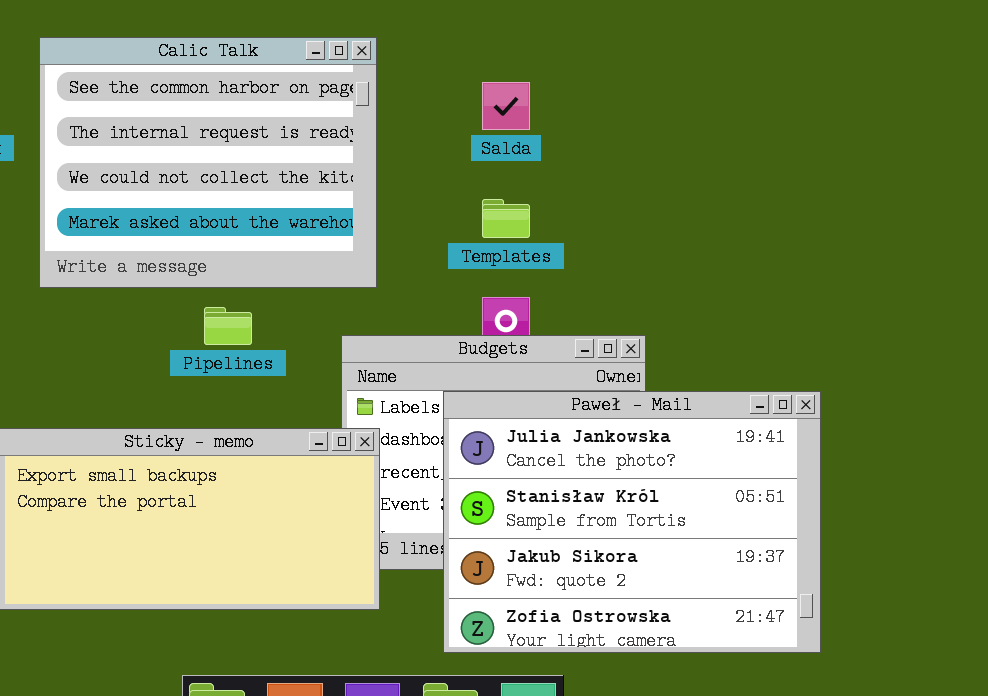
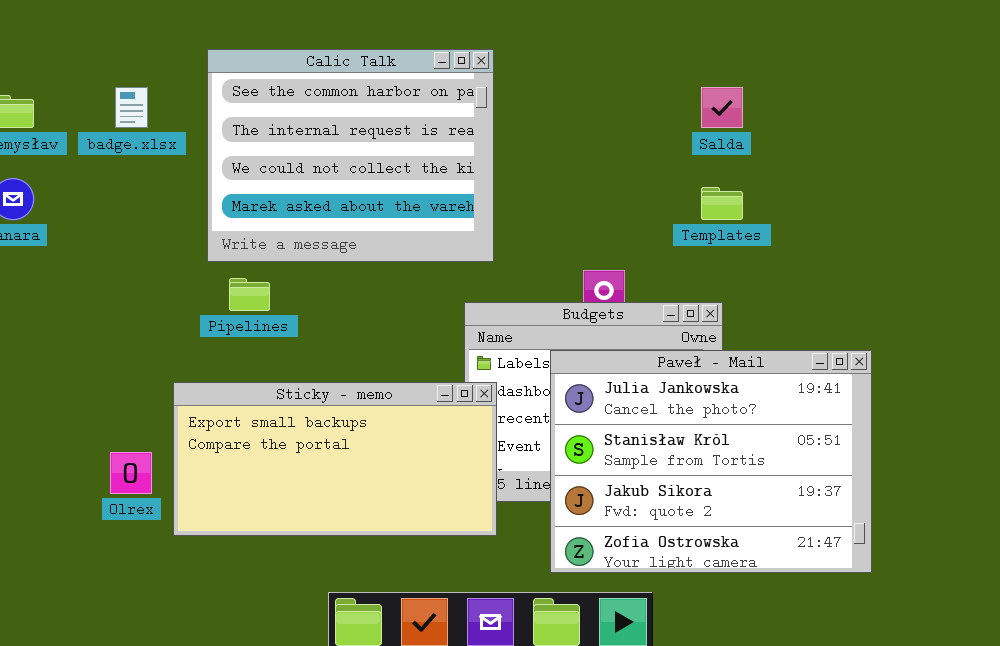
Salda: [482,82,530,130] -> [701,87,743,128], moved
Templates: [482,199,530,238] -> [701,187,743,220], moved
Pipelines: [204,307,252,345] -> [229,278,270,311], moved

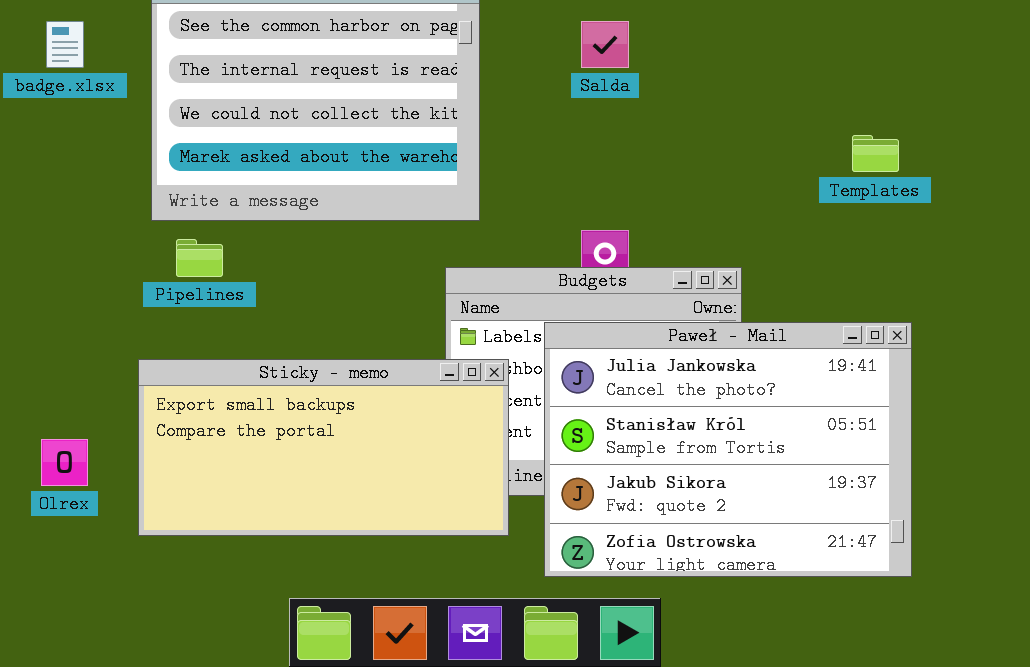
Salda: [701,87,743,128] -> [581,21,629,68], moved
Templates: [701,187,743,220] -> [852,135,899,172], moved
Sticky - memo: [173,382,497,536] -> [138,359,509,536], moved

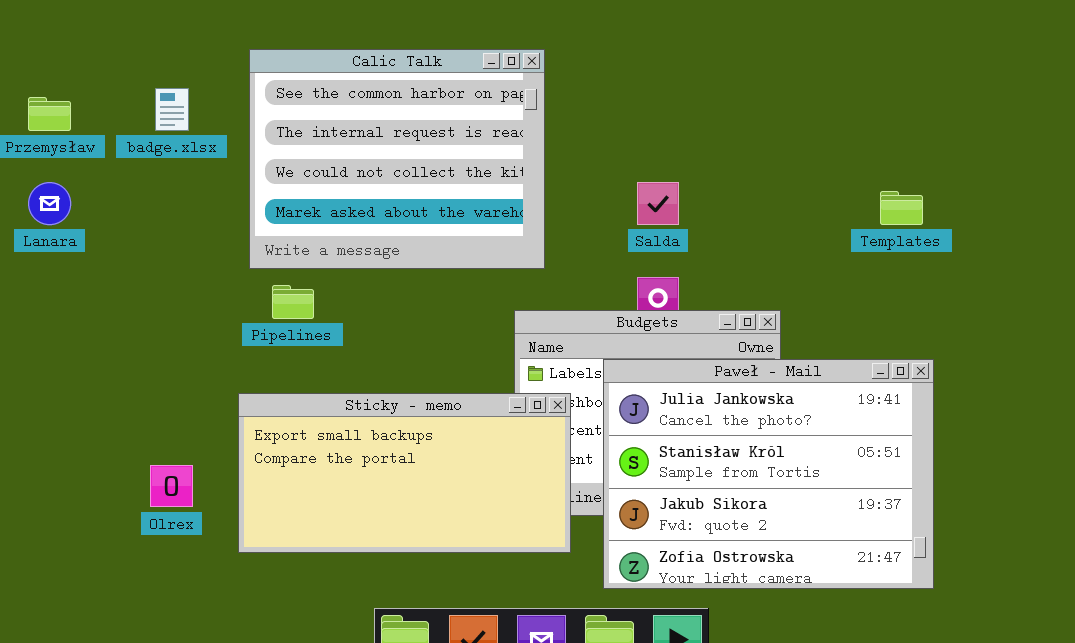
Salda: [581,21,629,68] -> [637,182,679,225], moved

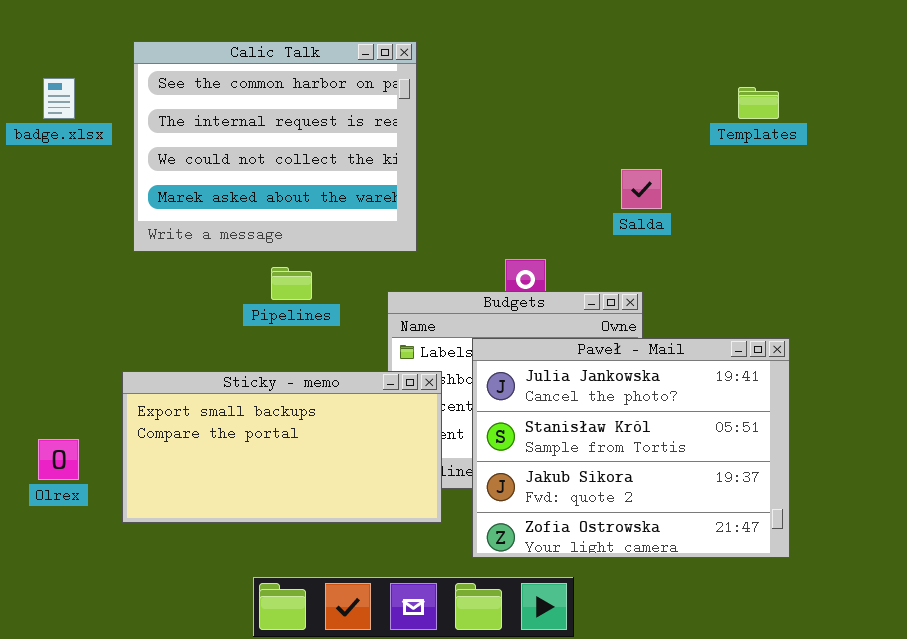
Salda: [637,182,679,225] -> [621,169,662,209], moved
Templates: [880,191,923,225] -> [738,87,779,119], moved
Pipelines: [272,285,314,319] -> [271,267,312,300], moved

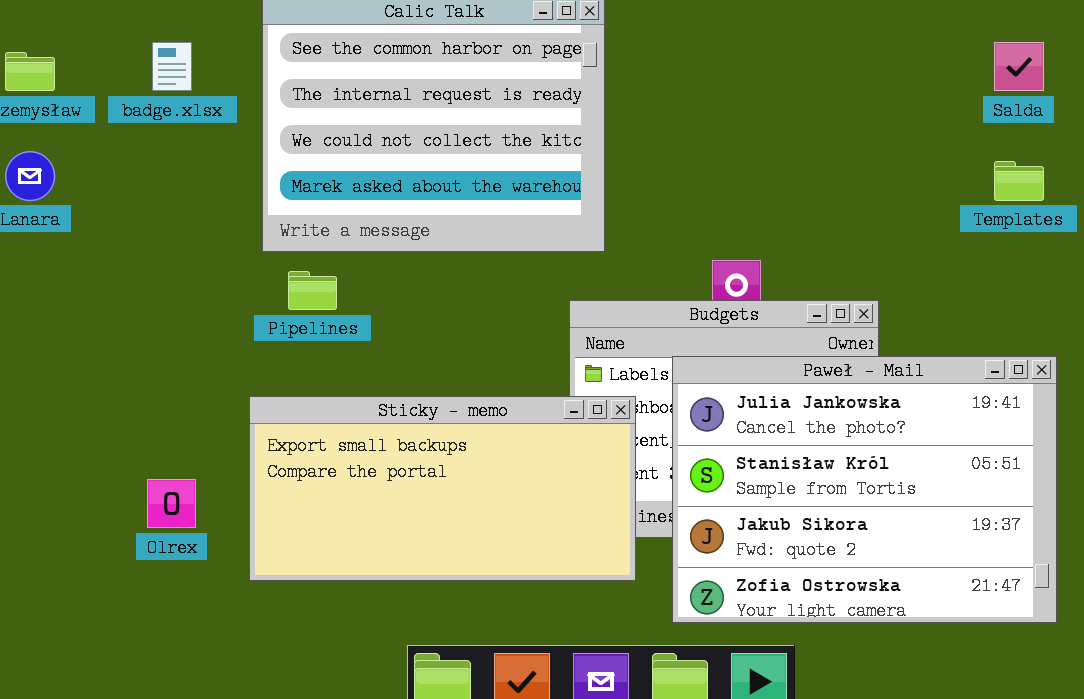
Templates: [738,87,779,119] -> [994,161,1044,201], moved
Salda: [621,169,662,209] -> [994,42,1044,91], moved
Pipelines: [271,267,312,300] -> [288,271,337,310], moved

